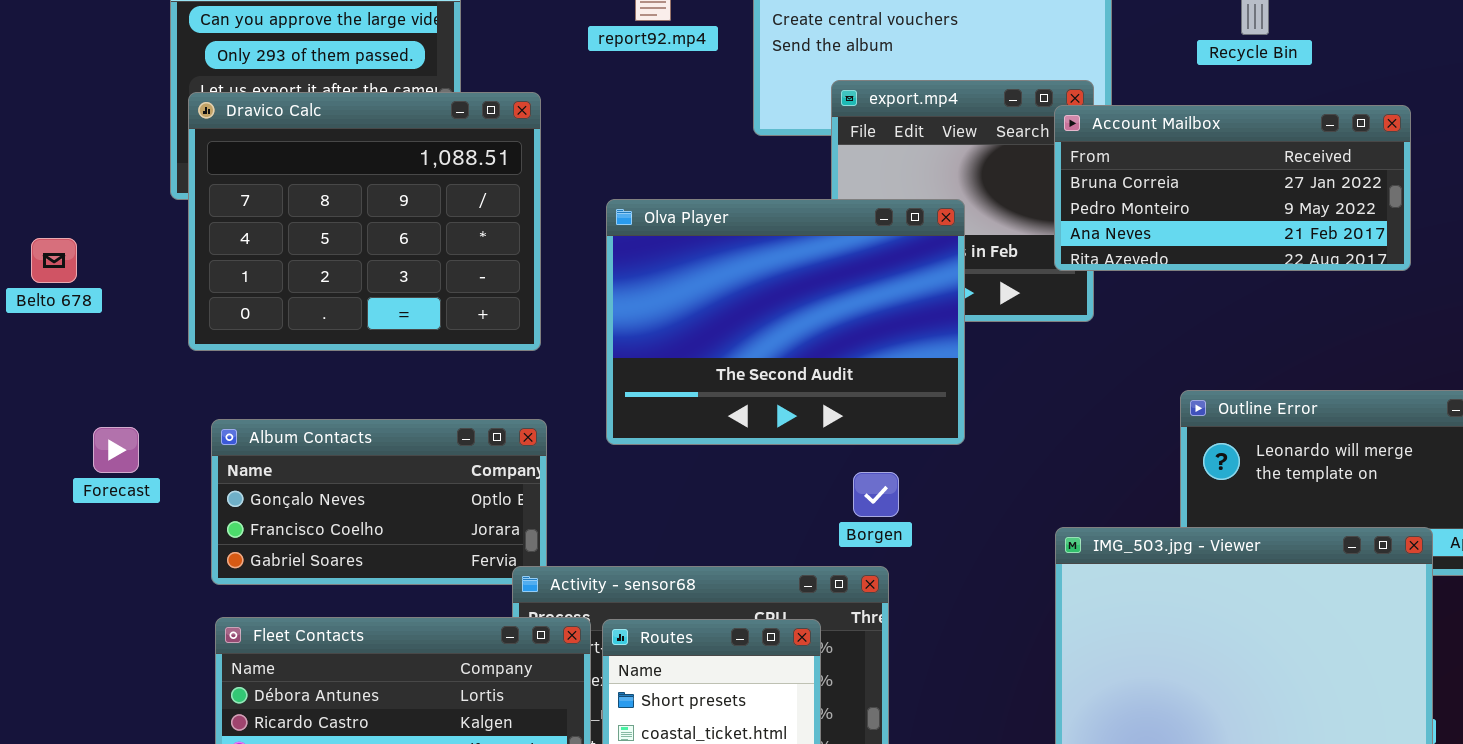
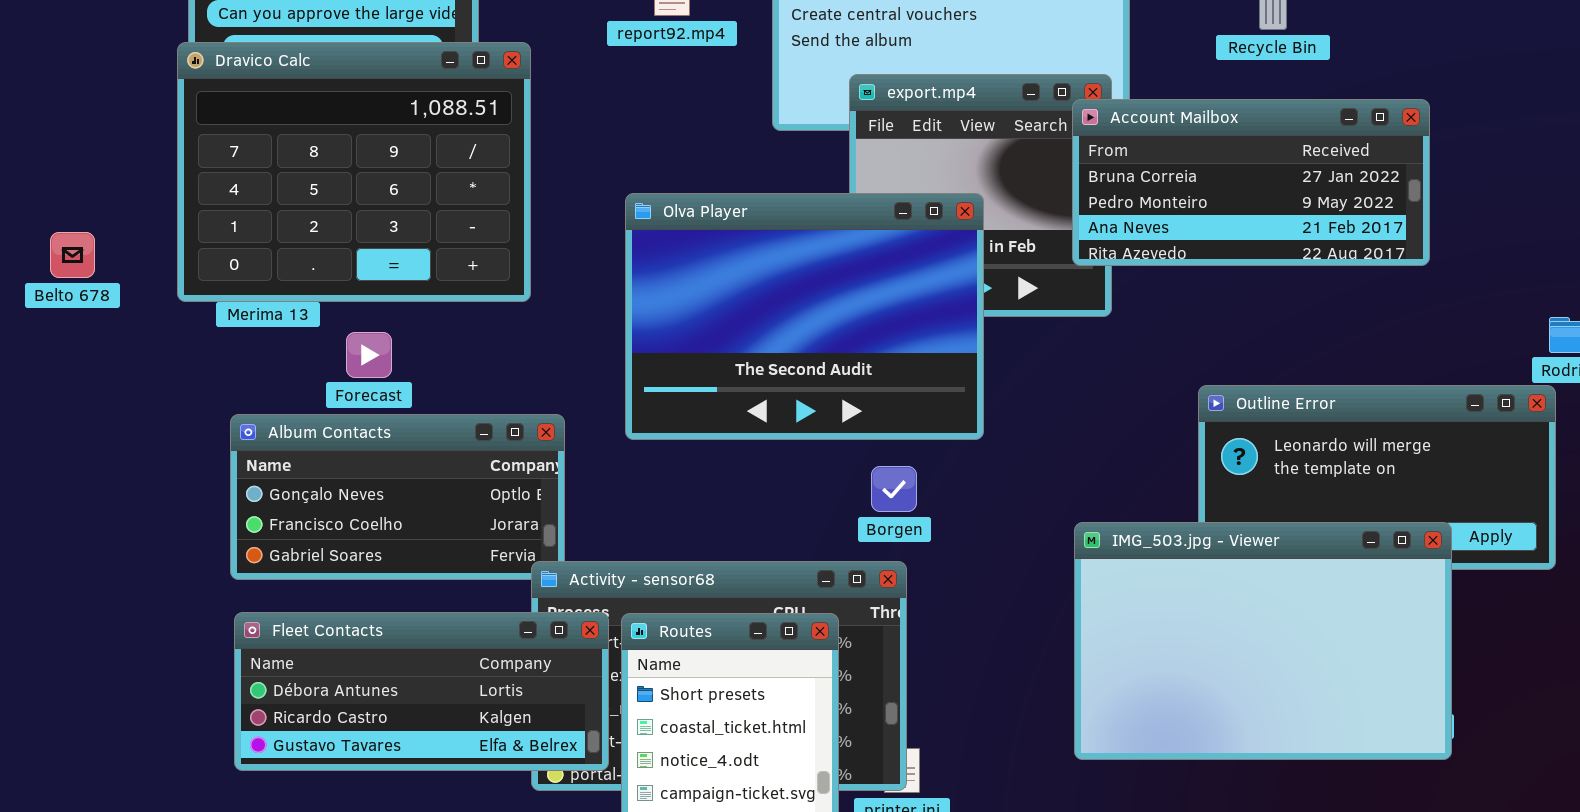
Dravico Calc: [188,92,541,351] -> [177,42,531,302], moved
Forecast: [93,427,139,473] -> [346,332,392,378], moved

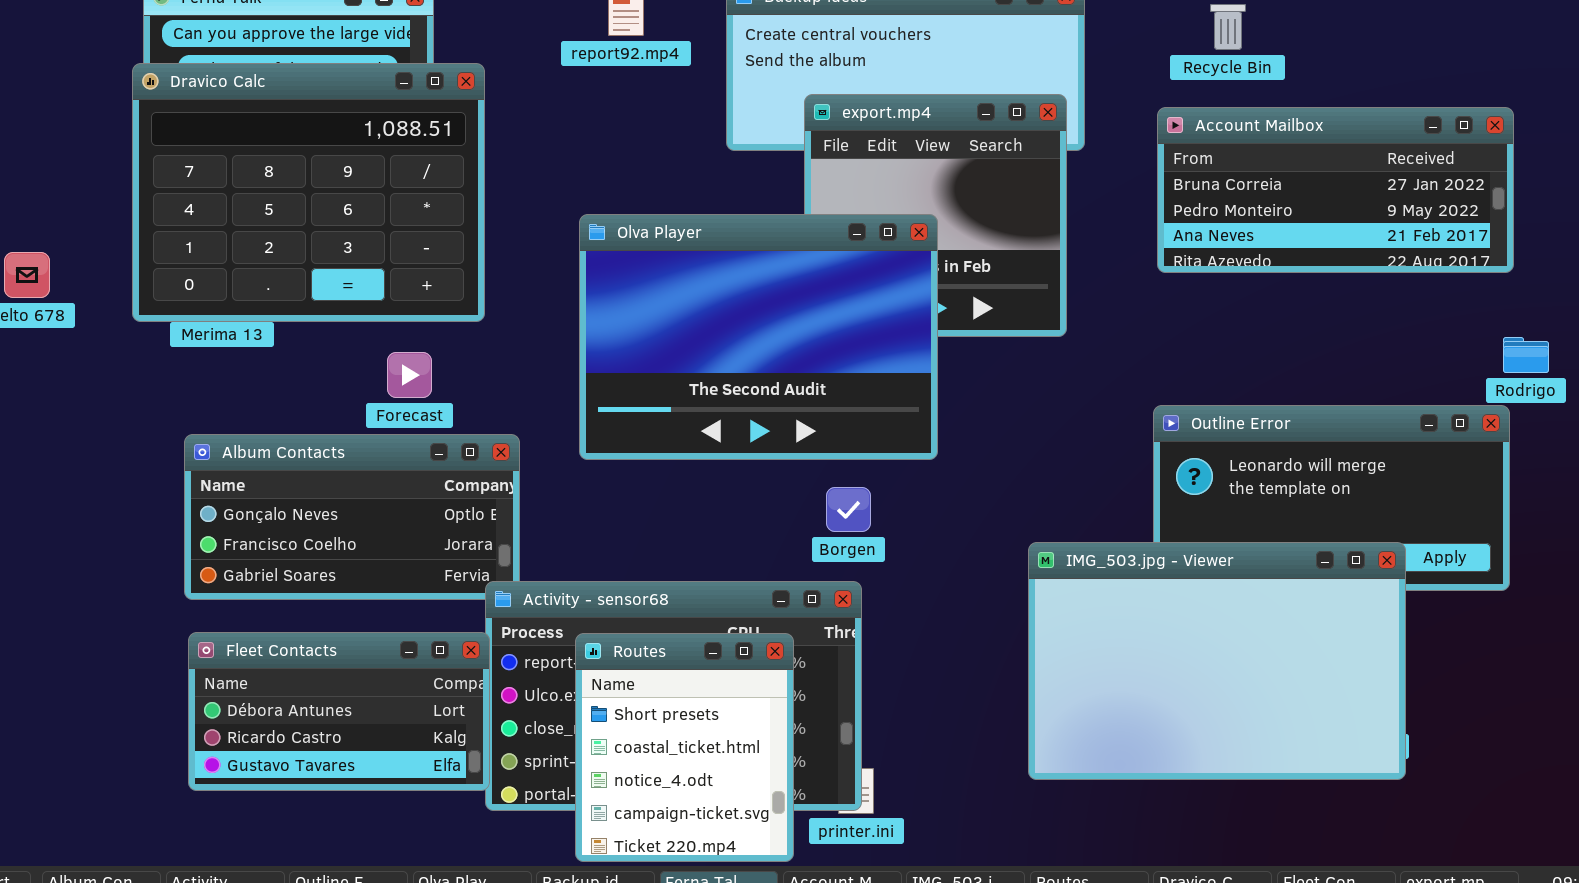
Account Mailbox: [1072,99,1430,266] -> [1157,107,1514,273], moved
Forecast: [346,332,392,378] -> [387,352,432,398], moved
Fleet Contacts: [234,612,609,771] -> [188,632,490,791], resized

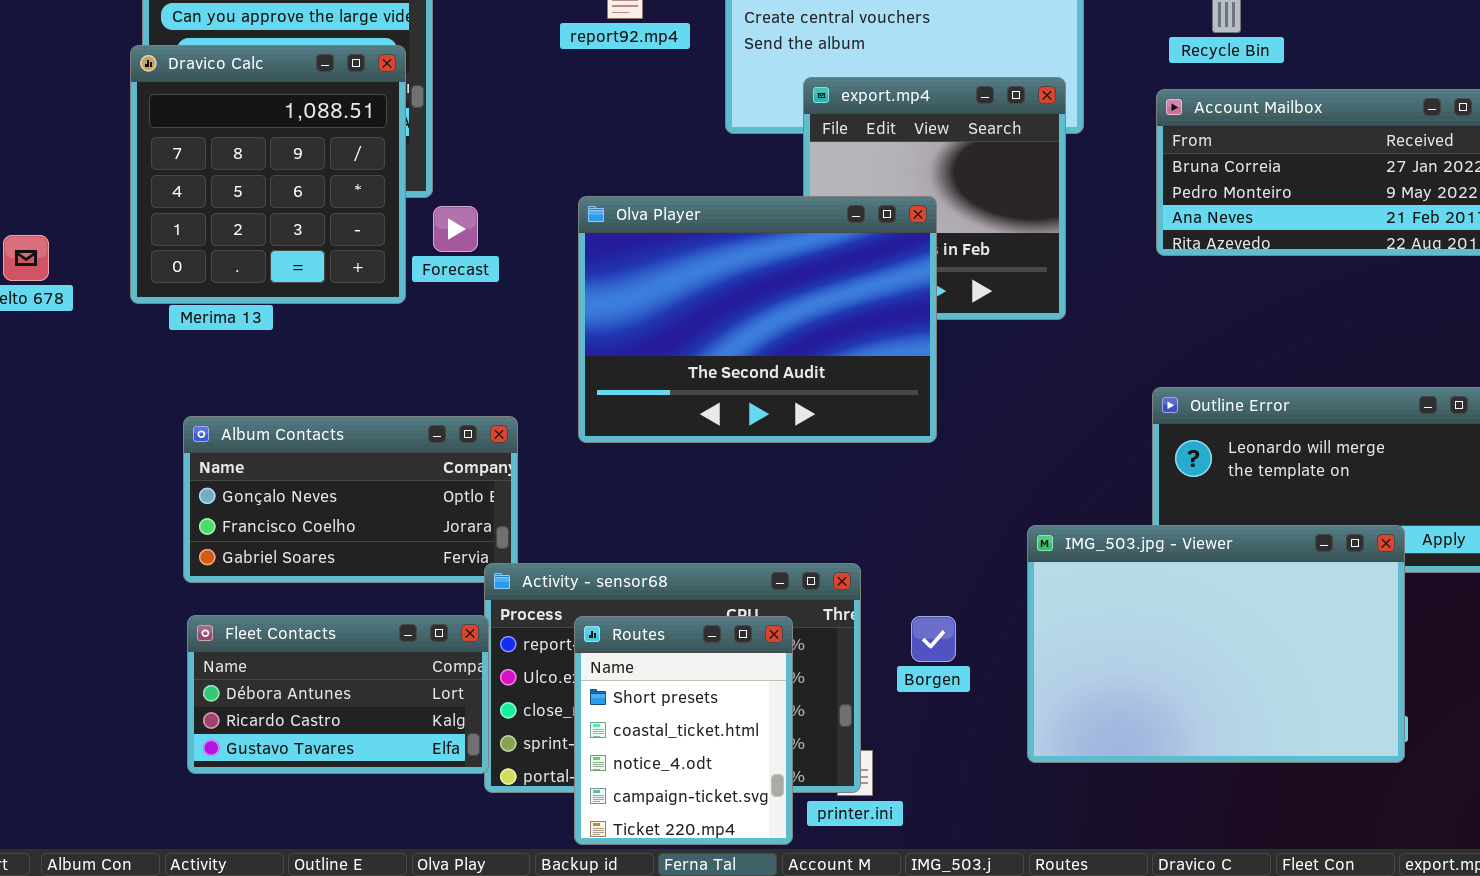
Dravico Calc: [132,63,485,322] -> [130,45,406,304], resized
Forecast: [387,352,432,398] -> [433,206,478,252], moved
Borgen: [826,487,871,532] -> [911,616,956,662], moved

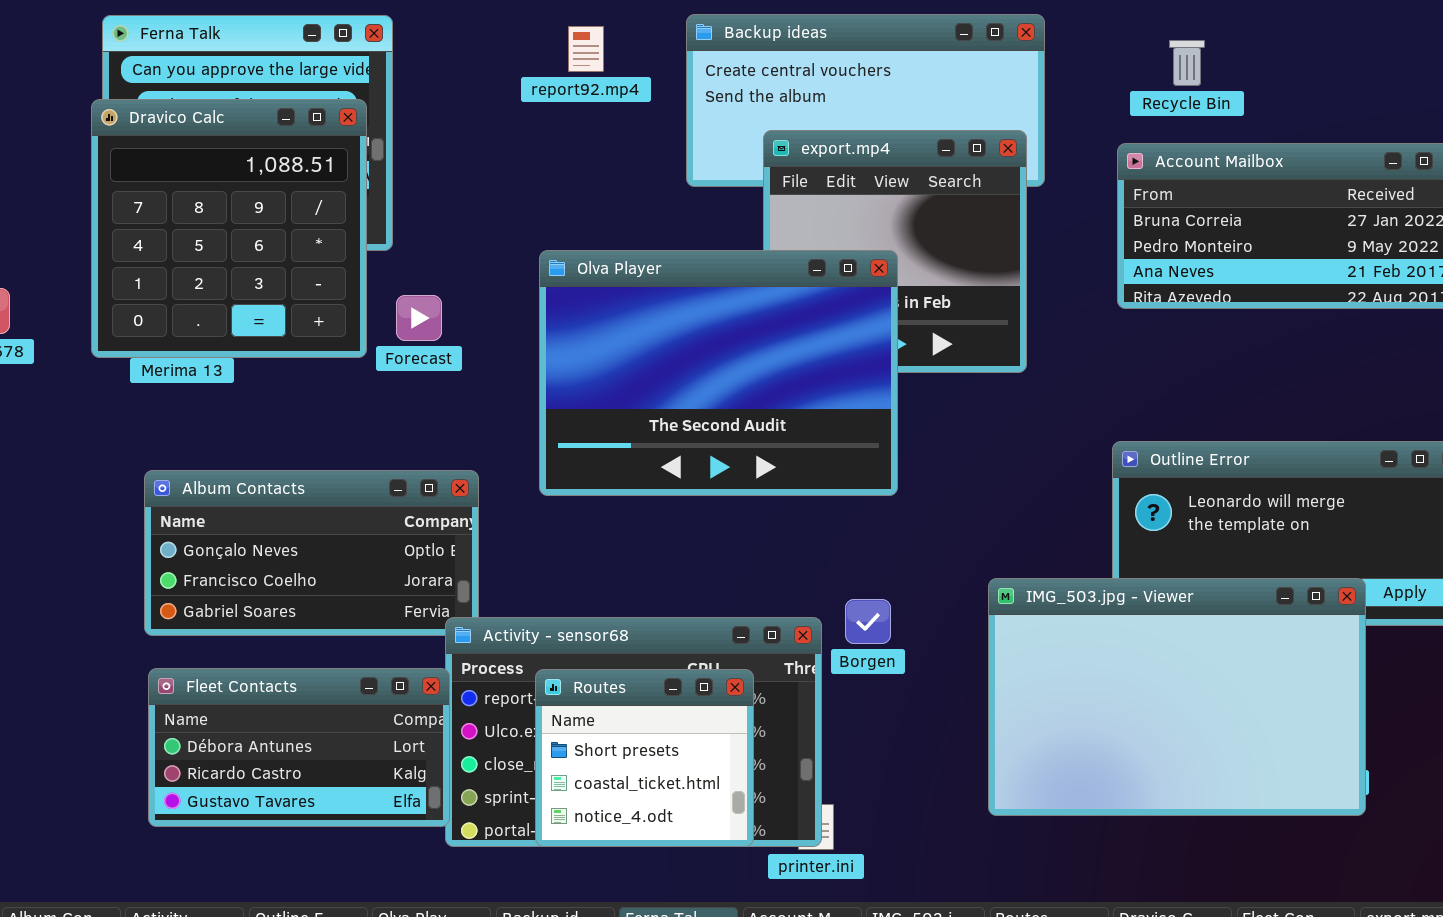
Forecast: [433,206,478,252] -> [396,295,442,341], moved
Routes: [574,616,793,845] -> [535,669,754,847], resized
Borgen: [911,616,956,662] -> [845,599,891,644], moved

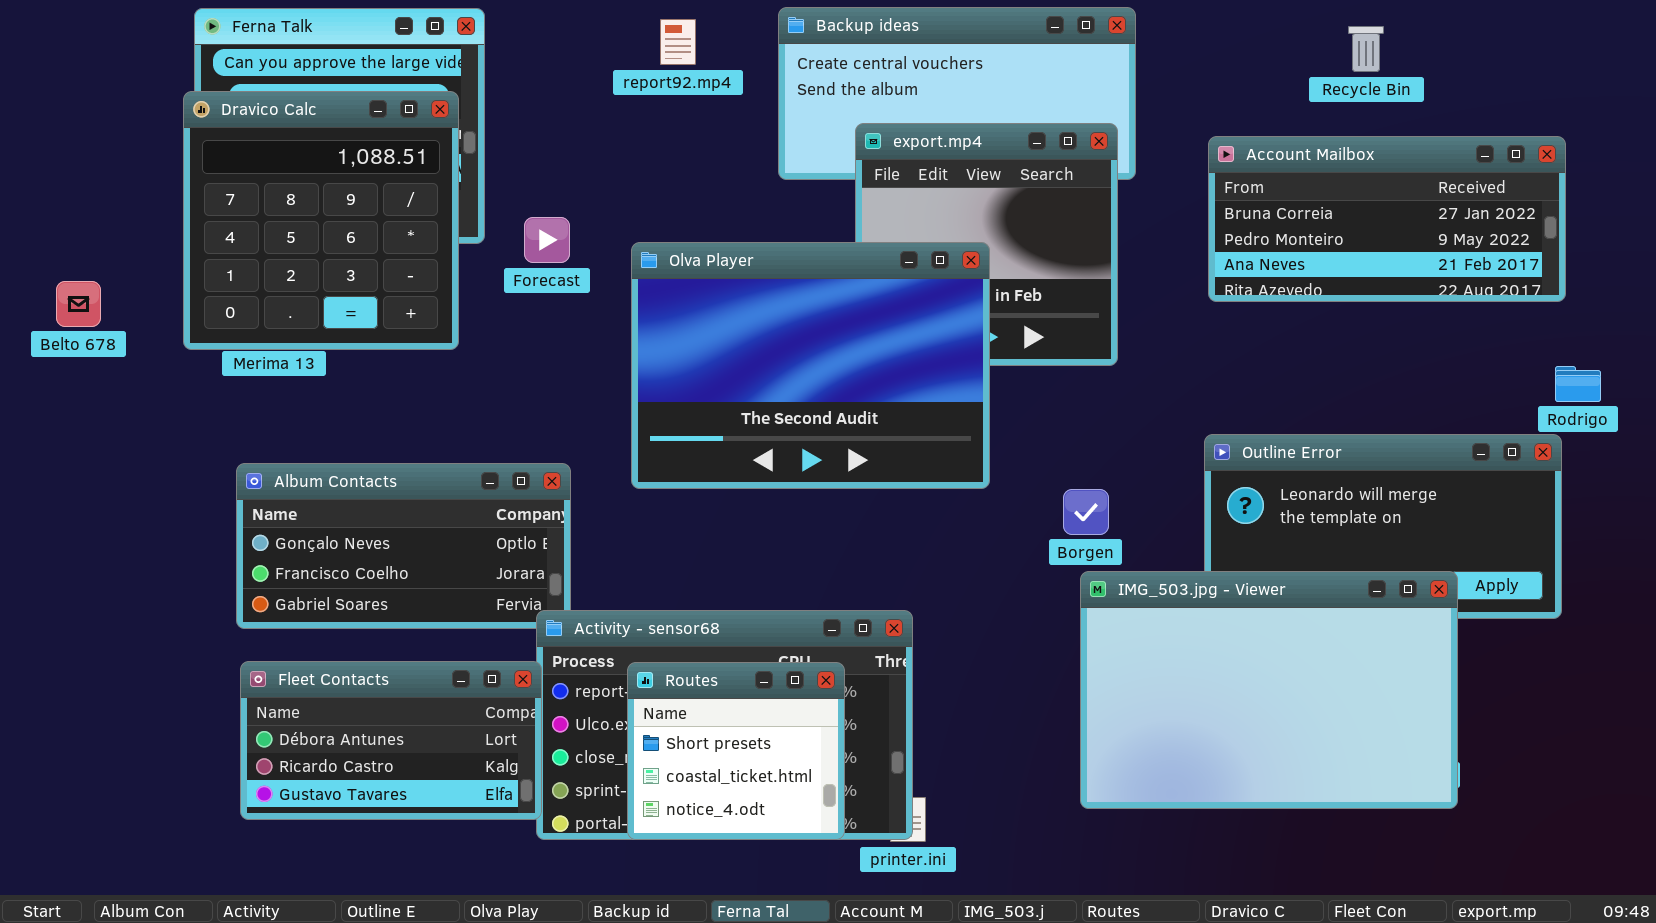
Recycle Bin: [1169,40,1205,86] -> [1348,26,1384,72], moved
Forecast: [396,295,442,341] -> [524,217,570,263], moved
Borgen: [845,599,891,644] -> [1063,489,1109,535], moved

